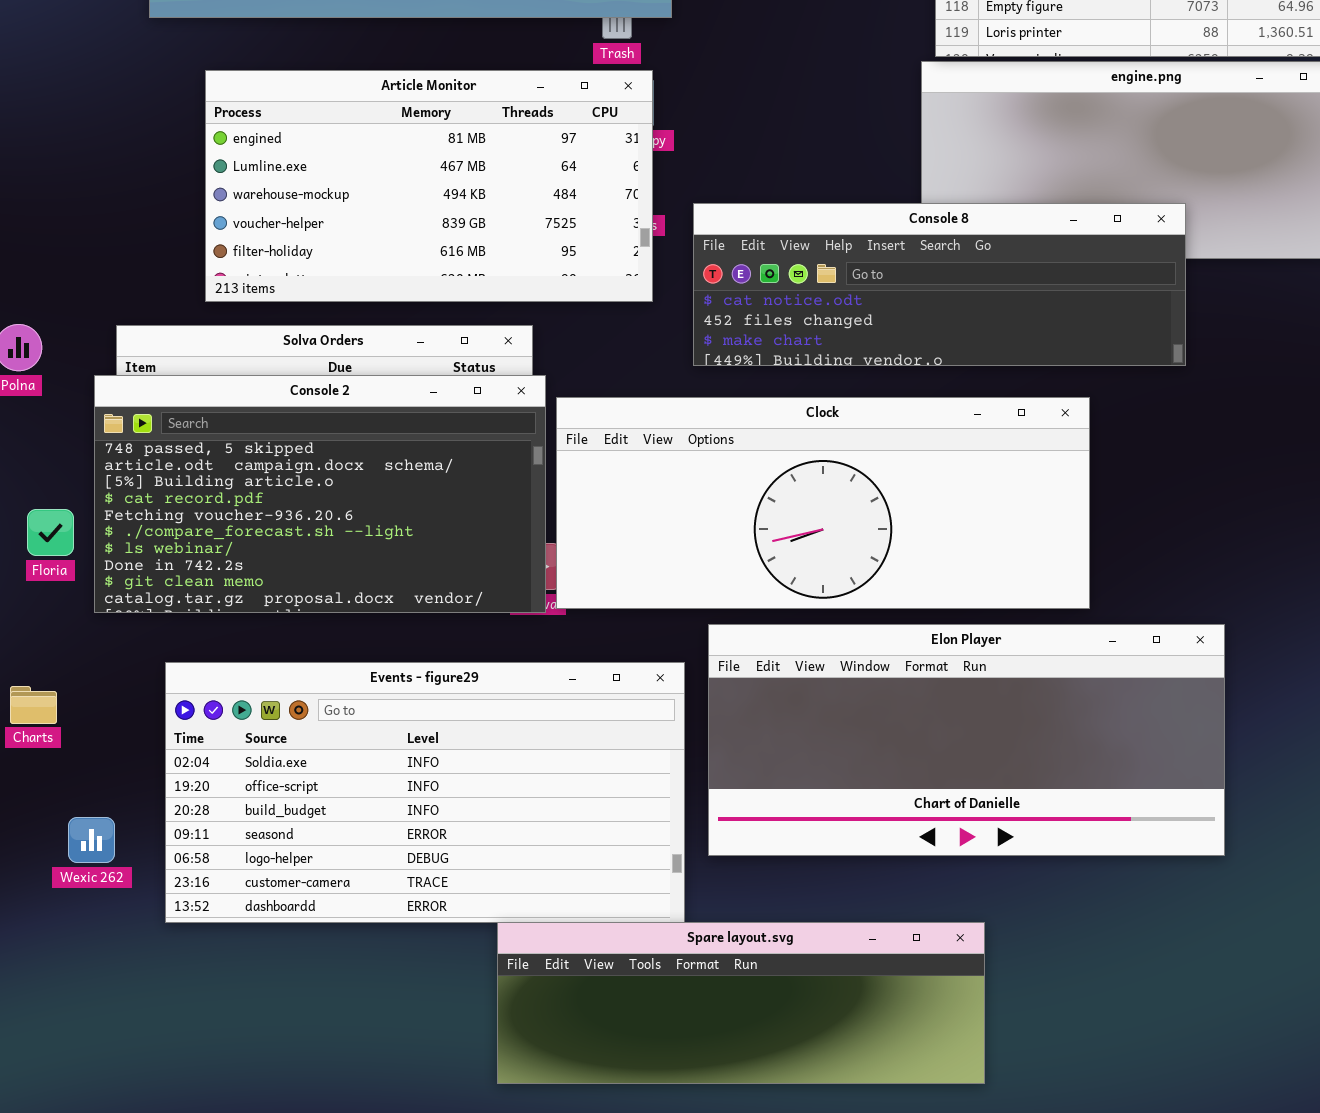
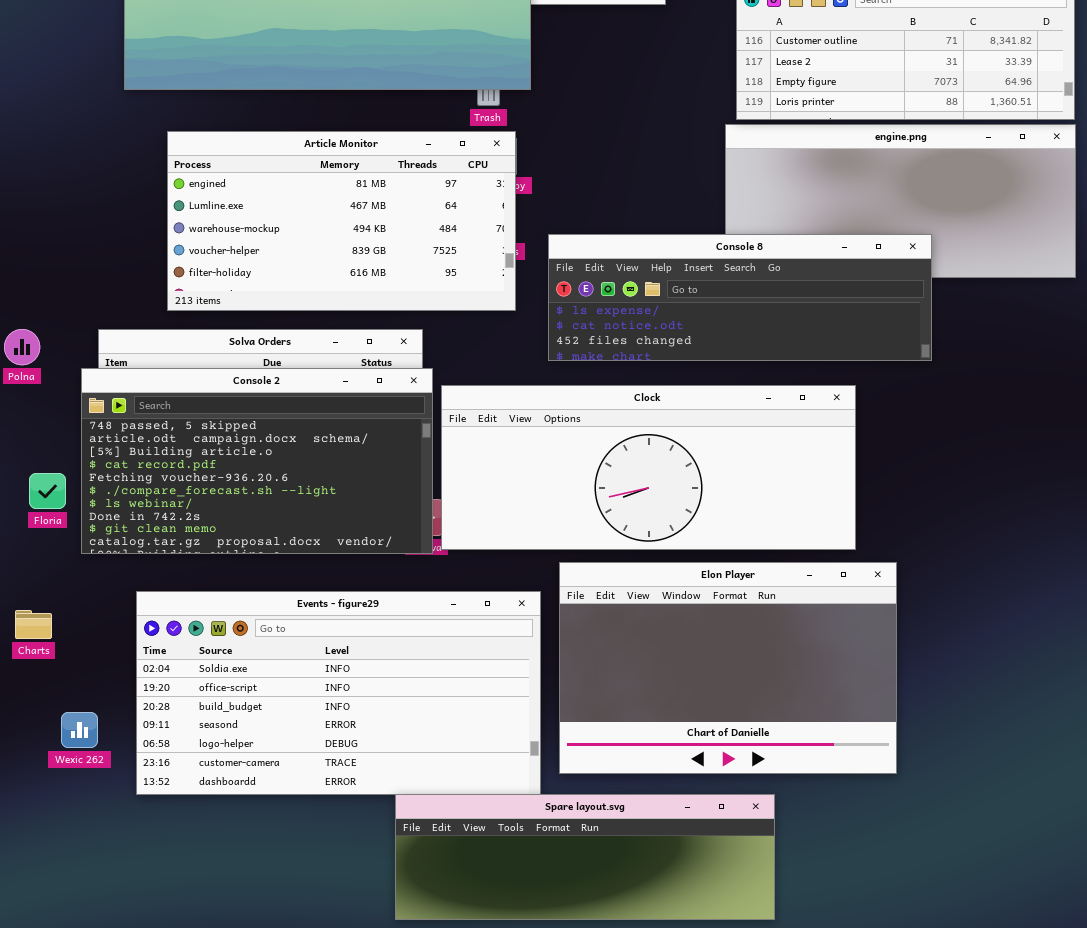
Console 8: [693,203,1186,366] -> [548,234,932,361], scrolled up 1 row
Elon Player: [708,624,1225,856] -> [559,562,897,774], resized

